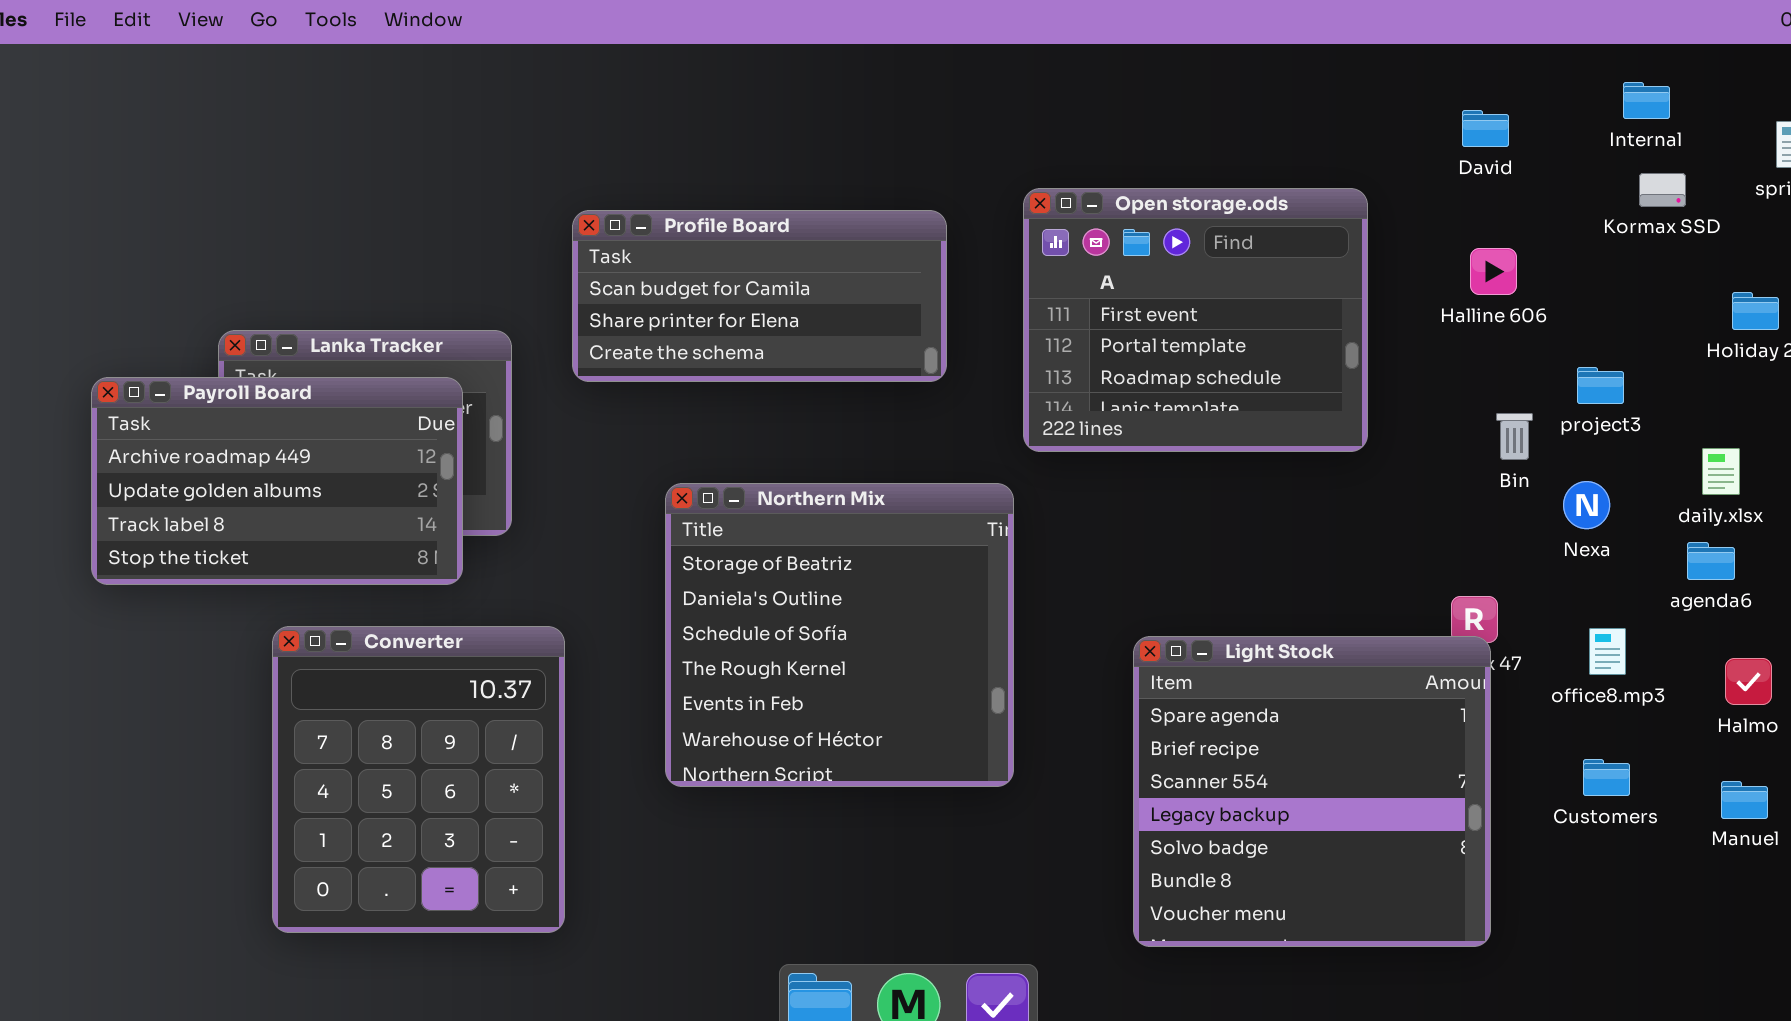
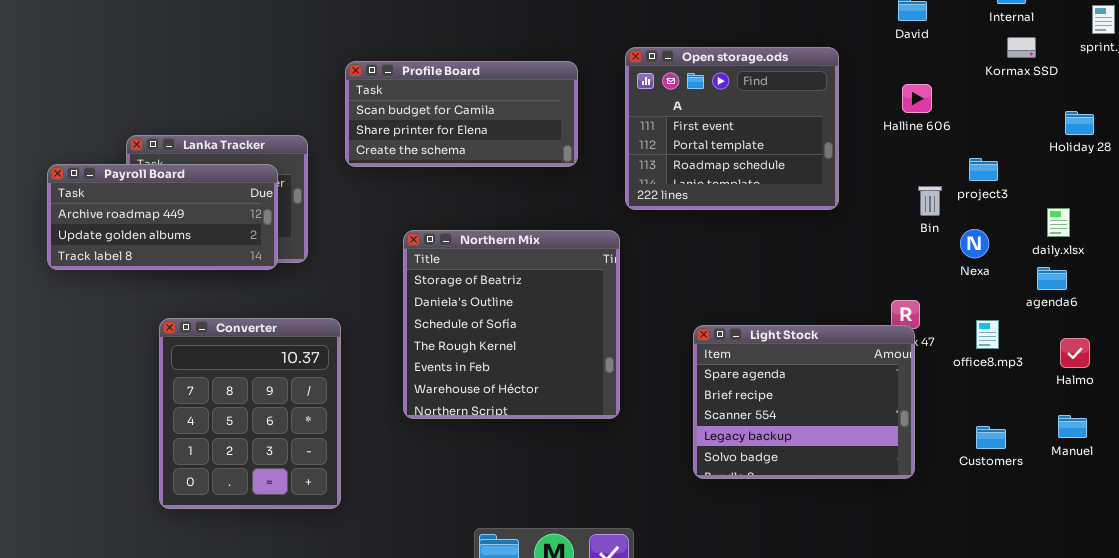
Payroll Board: [91,377,463,585] -> [47,164,278,270], resized
Light Stock: [1133,636,1491,947] -> [693,325,915,479], resized
Customers: [1583,759,1630,796] -> [976,426,1006,449], moved

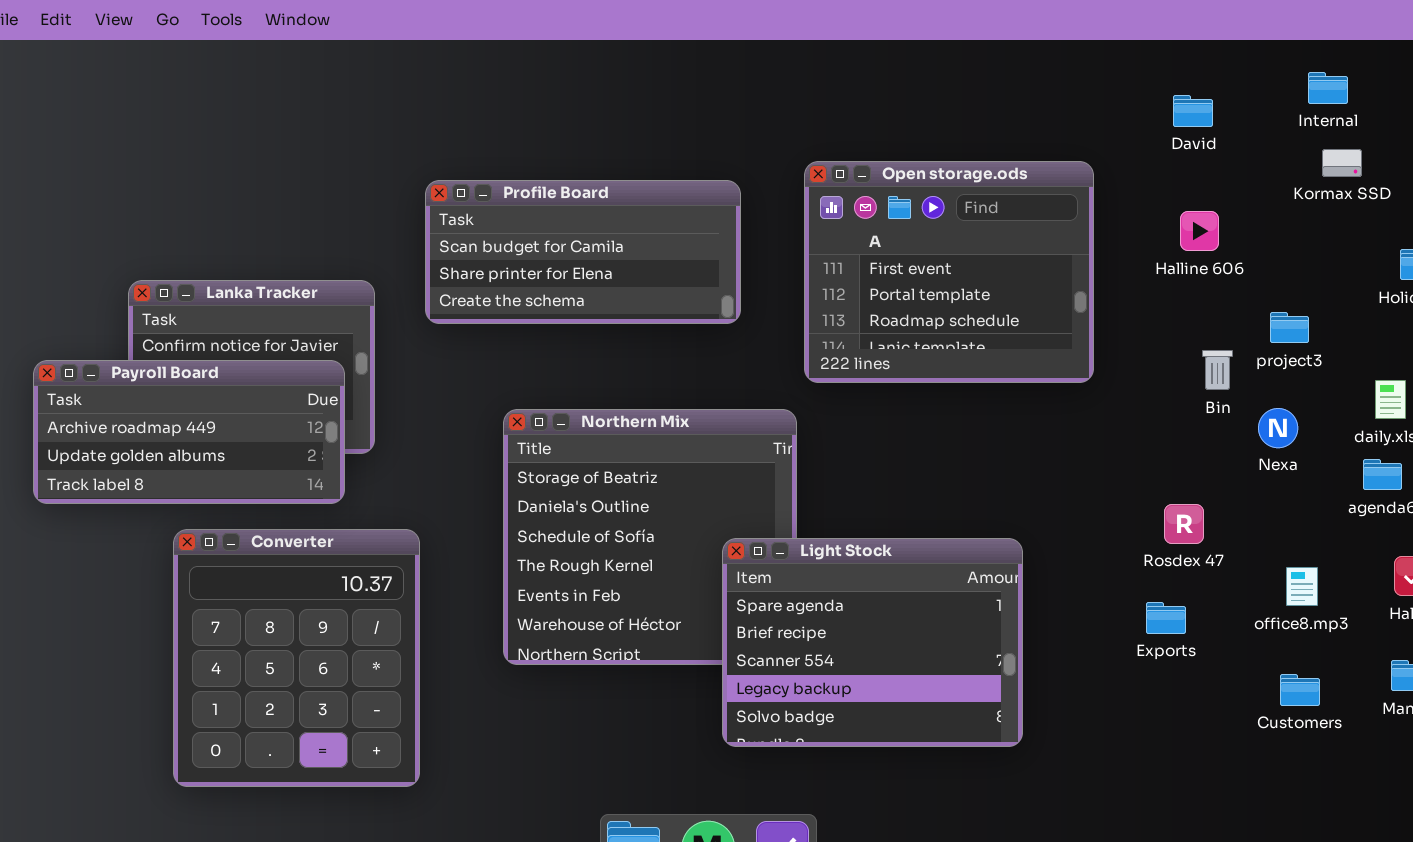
Payroll Board: [47,164,278,270] -> [33,360,345,504], moved
office8.mp3: [976,320,999,349] -> [1286,567,1318,606], moved
Light Stock: [693,325,915,479] -> [722,538,1023,747], moved

